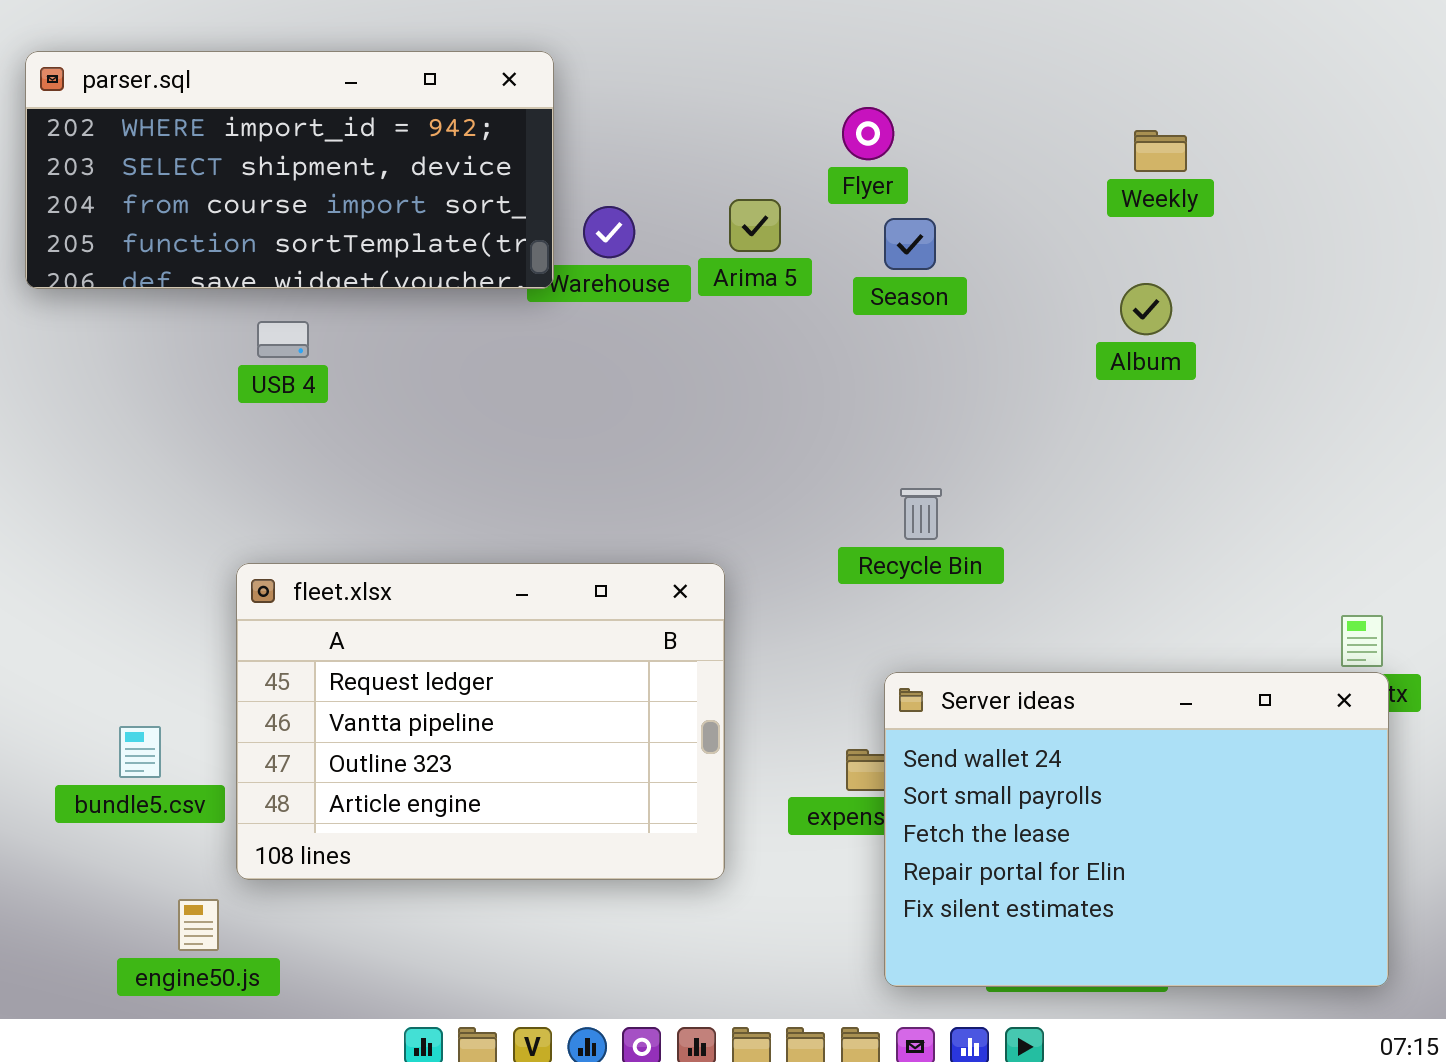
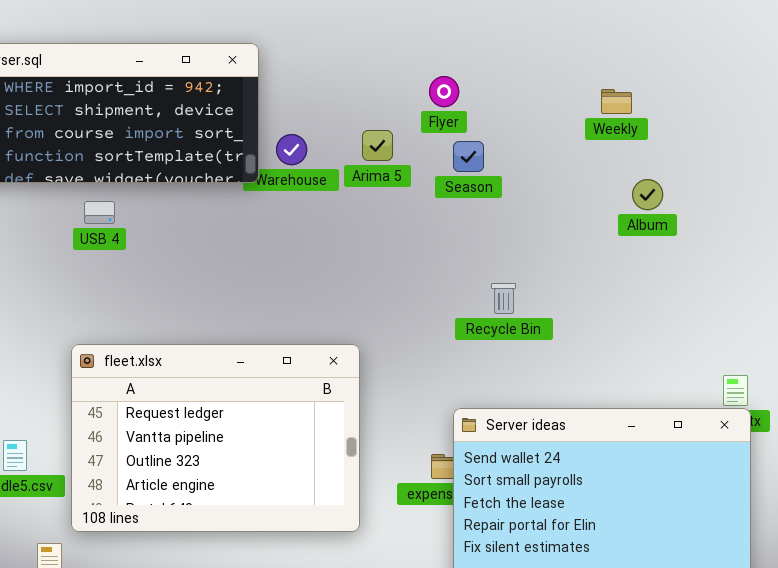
Album: [1120,283,1172,335] -> [632,179,663,210], moved
Recycle Bin: [900,488,942,540] -> [491,283,516,314], moved

